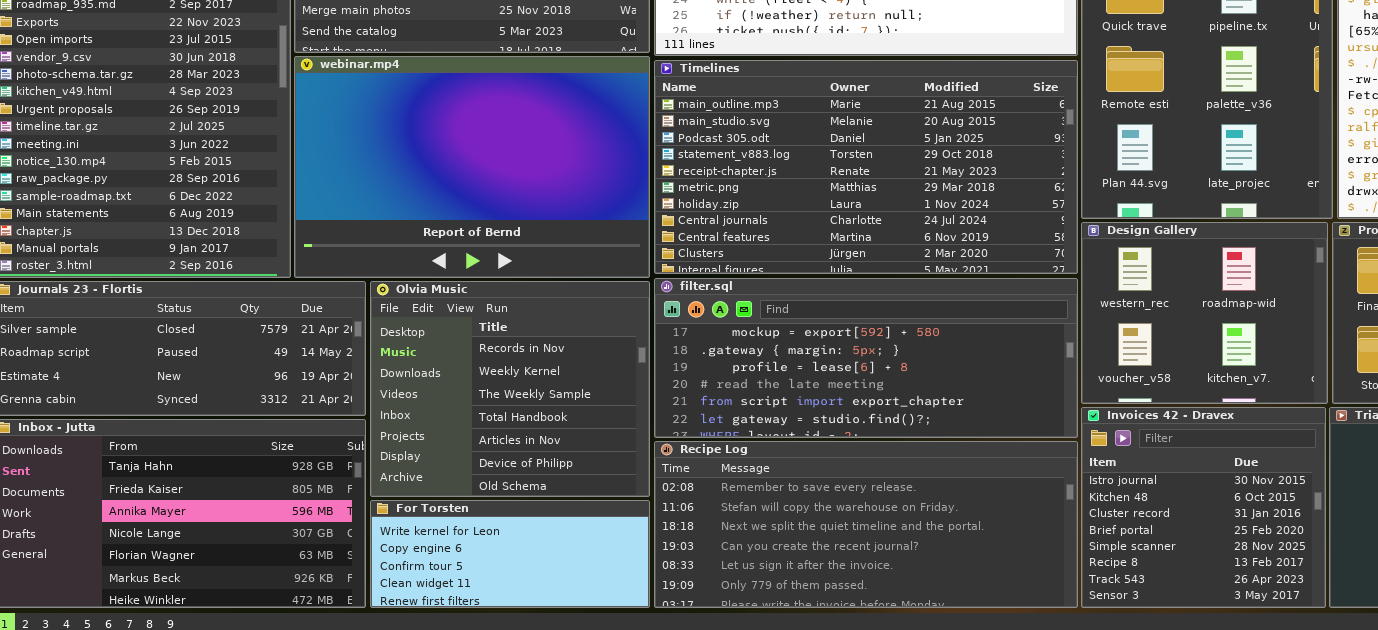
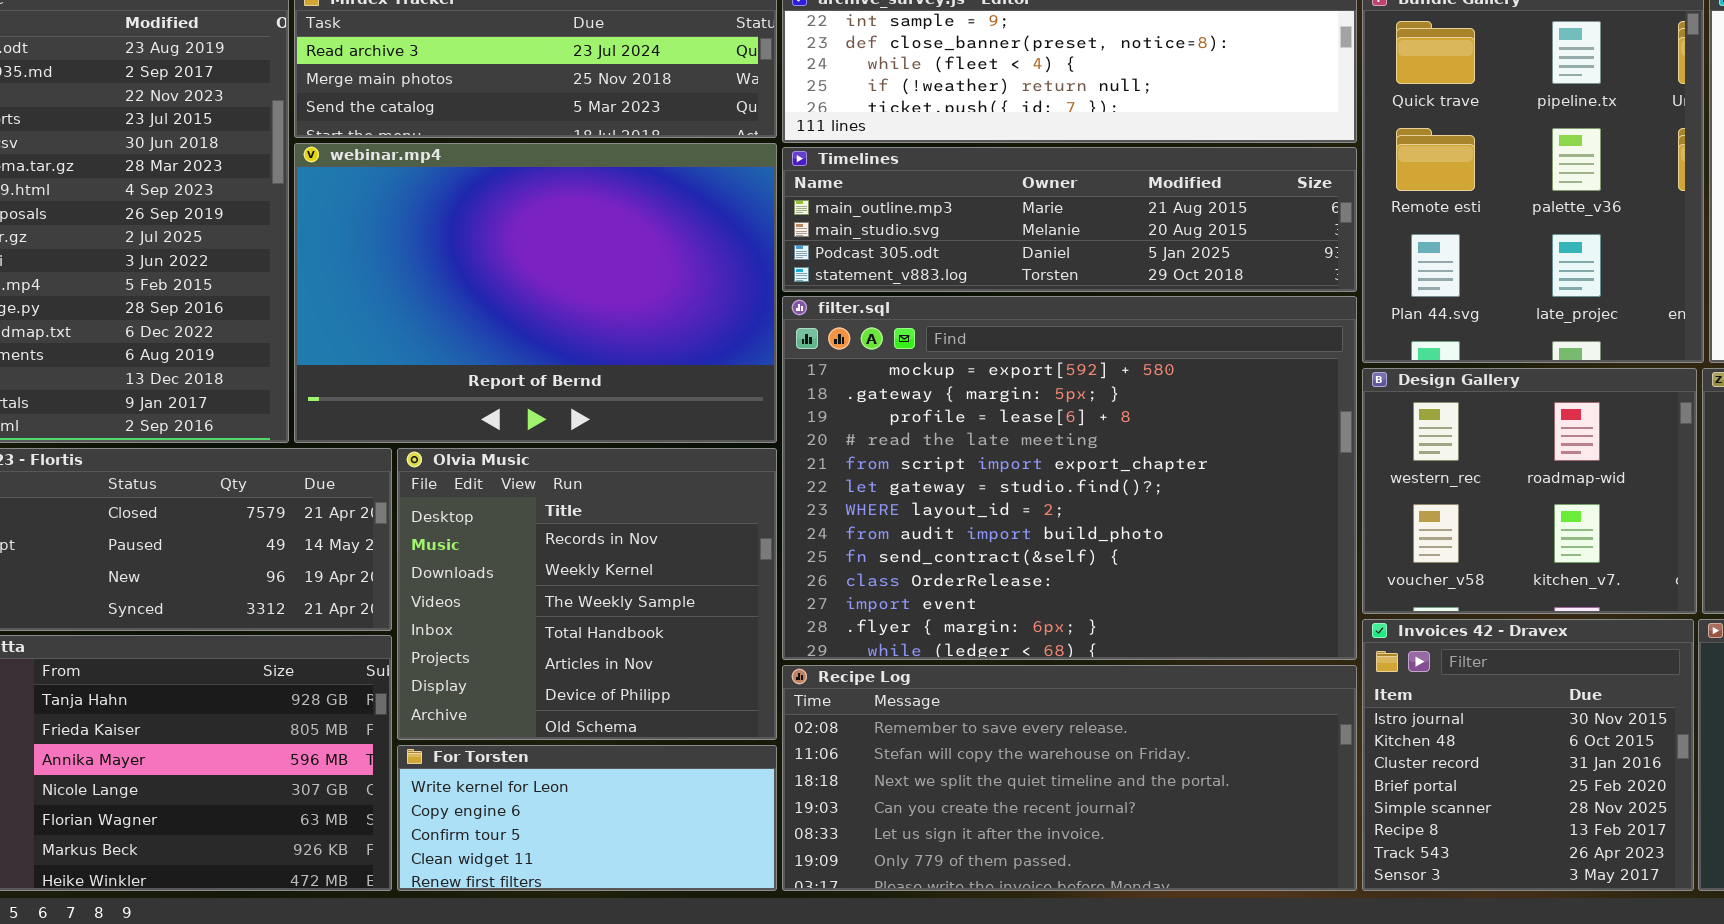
Timelines: [654,60,1078,274] -> [782,147,1357,292], resized
filter.sql: [654,278,1078,438] -> [782,296,1357,660], resized

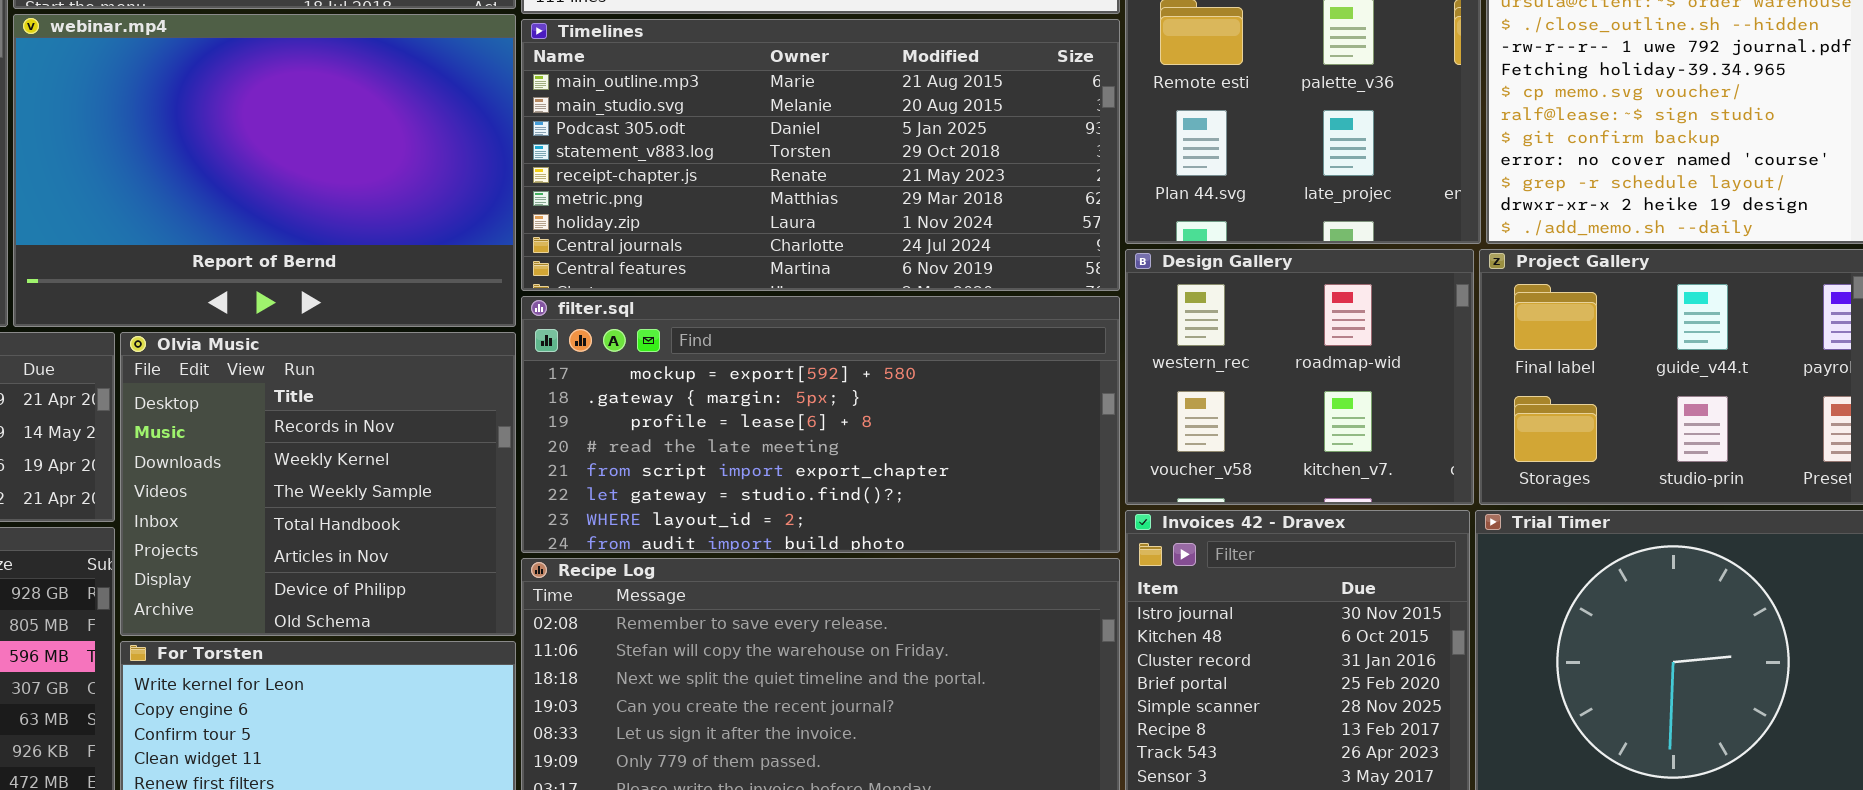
Timelines: [782,147,1357,292] -> [521,19,1120,291], resized
filter.sql: [782,296,1357,660] -> [521,296,1120,553], resized

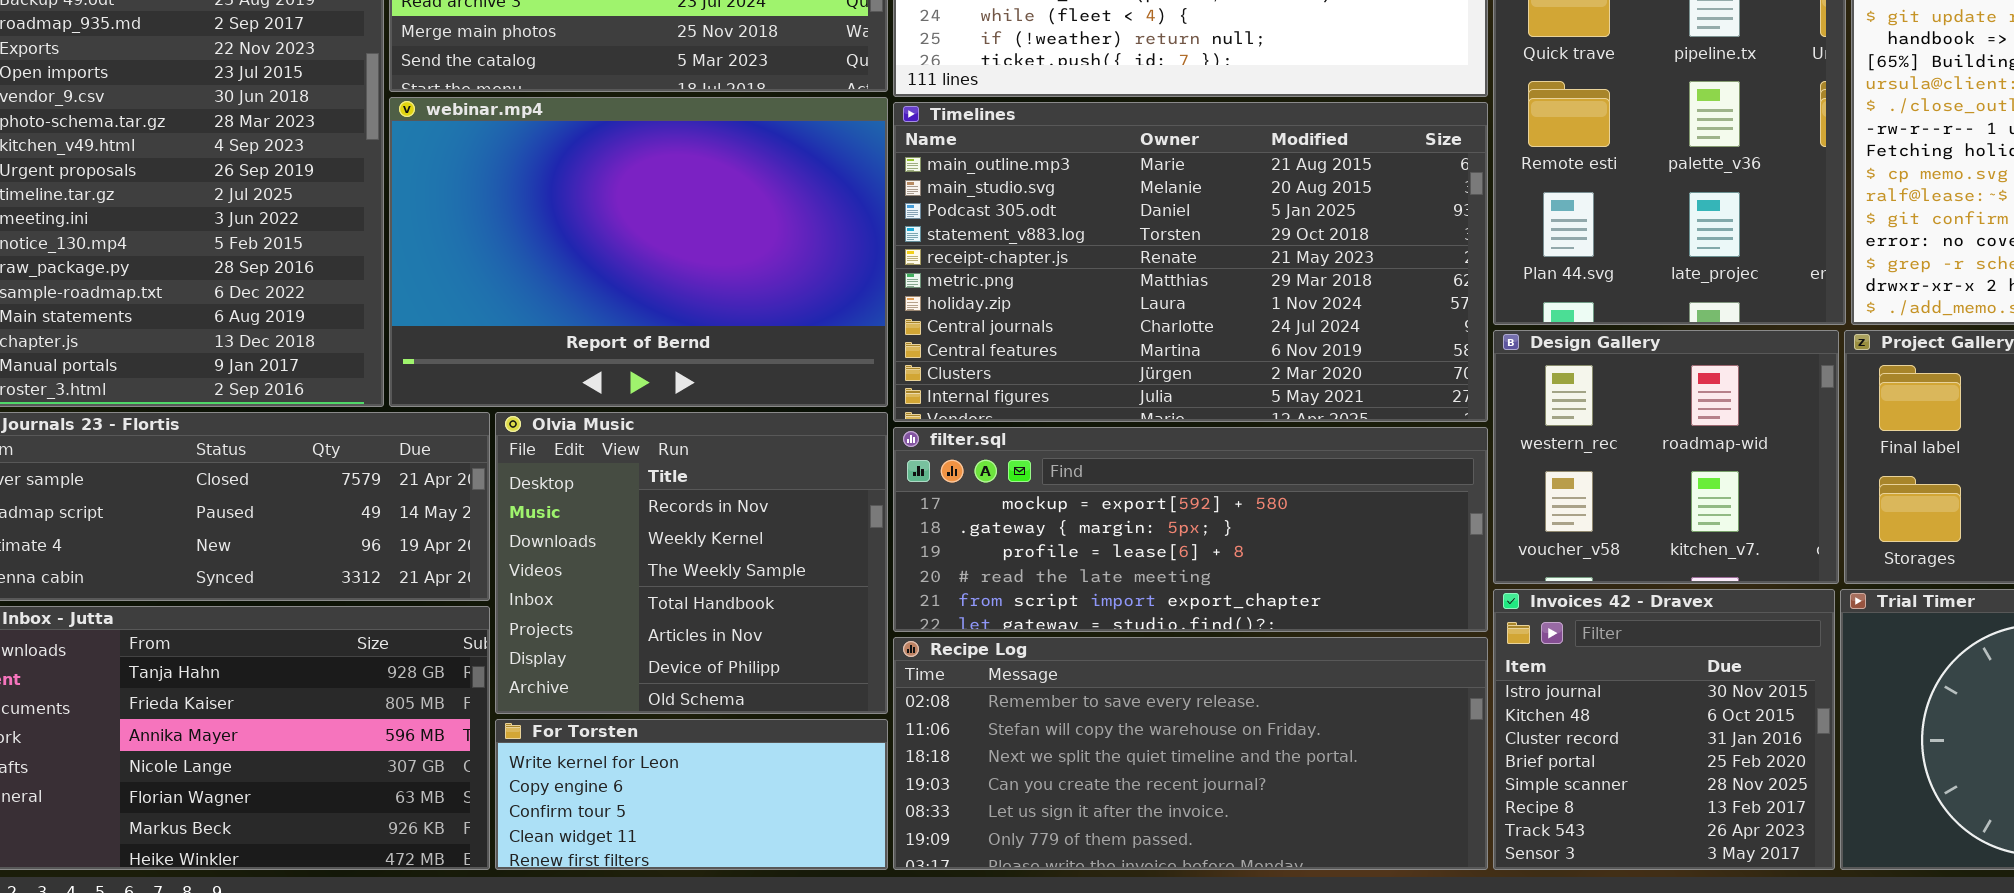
Timelines: [521,19,1120,291] -> [893,102,1488,422], resized
filter.sql: [521,296,1120,553] -> [893,427,1488,632], resized

